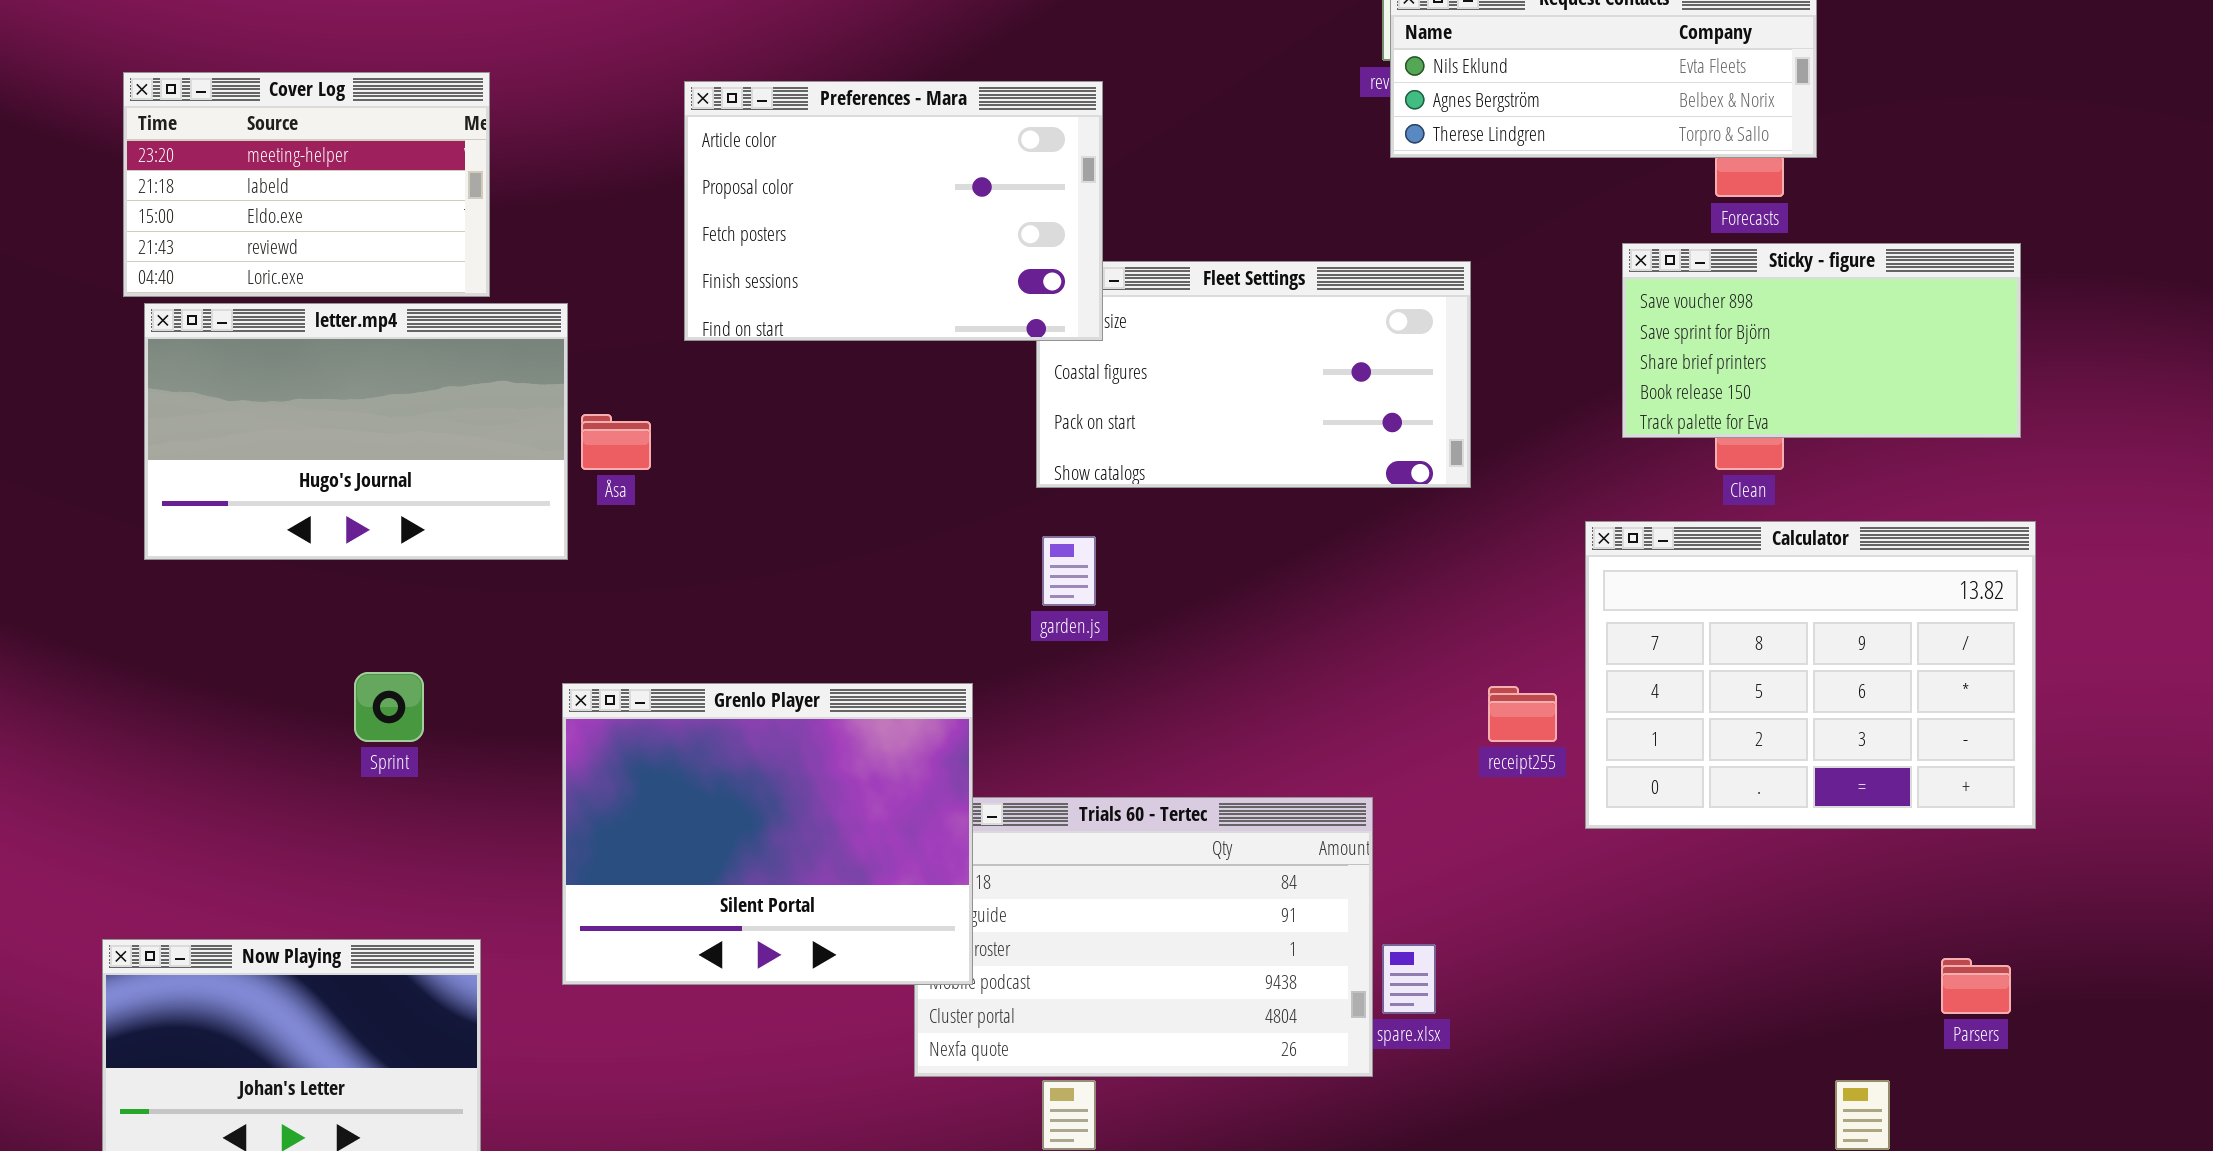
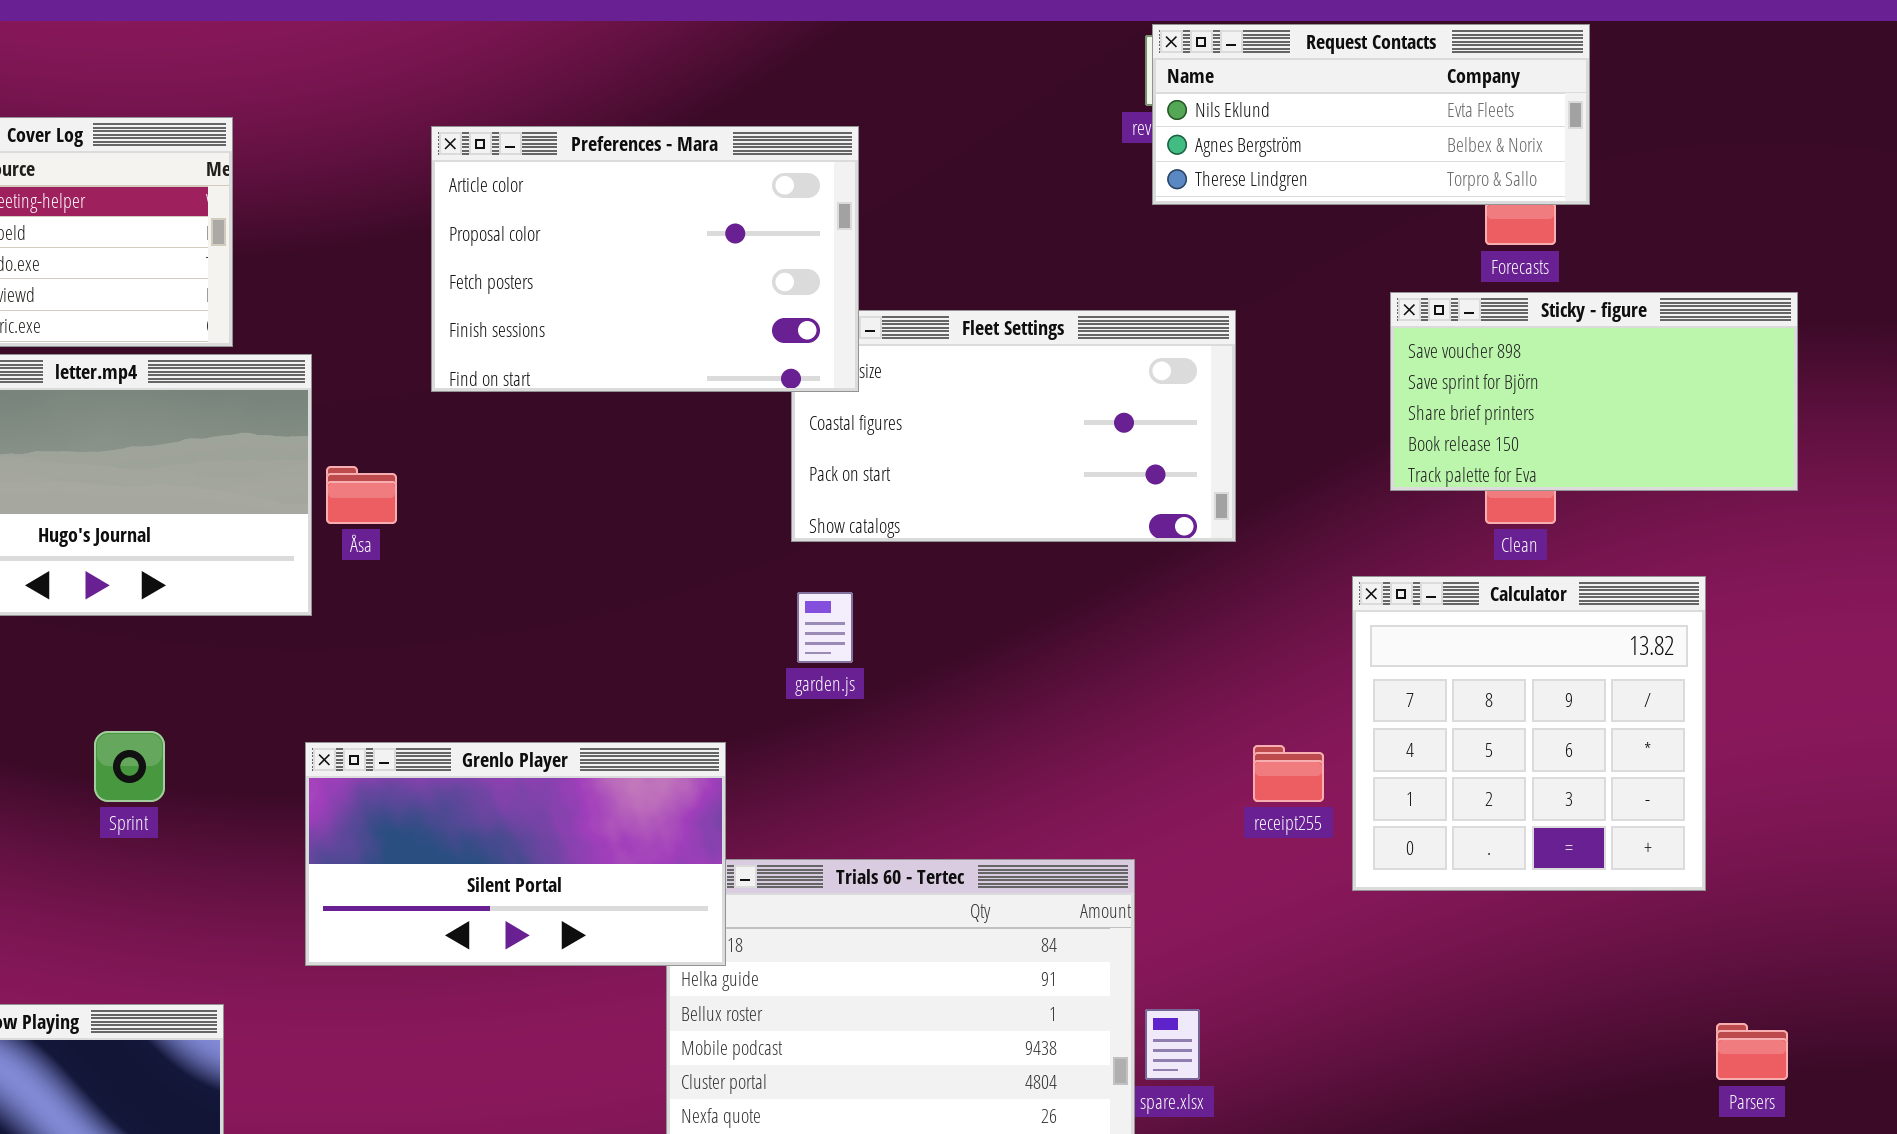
Calculator: [1585,521,2036,829] -> [1352,576,1706,891], resized
Grenlo Player: [562,683,973,985] -> [305,742,726,966], resized

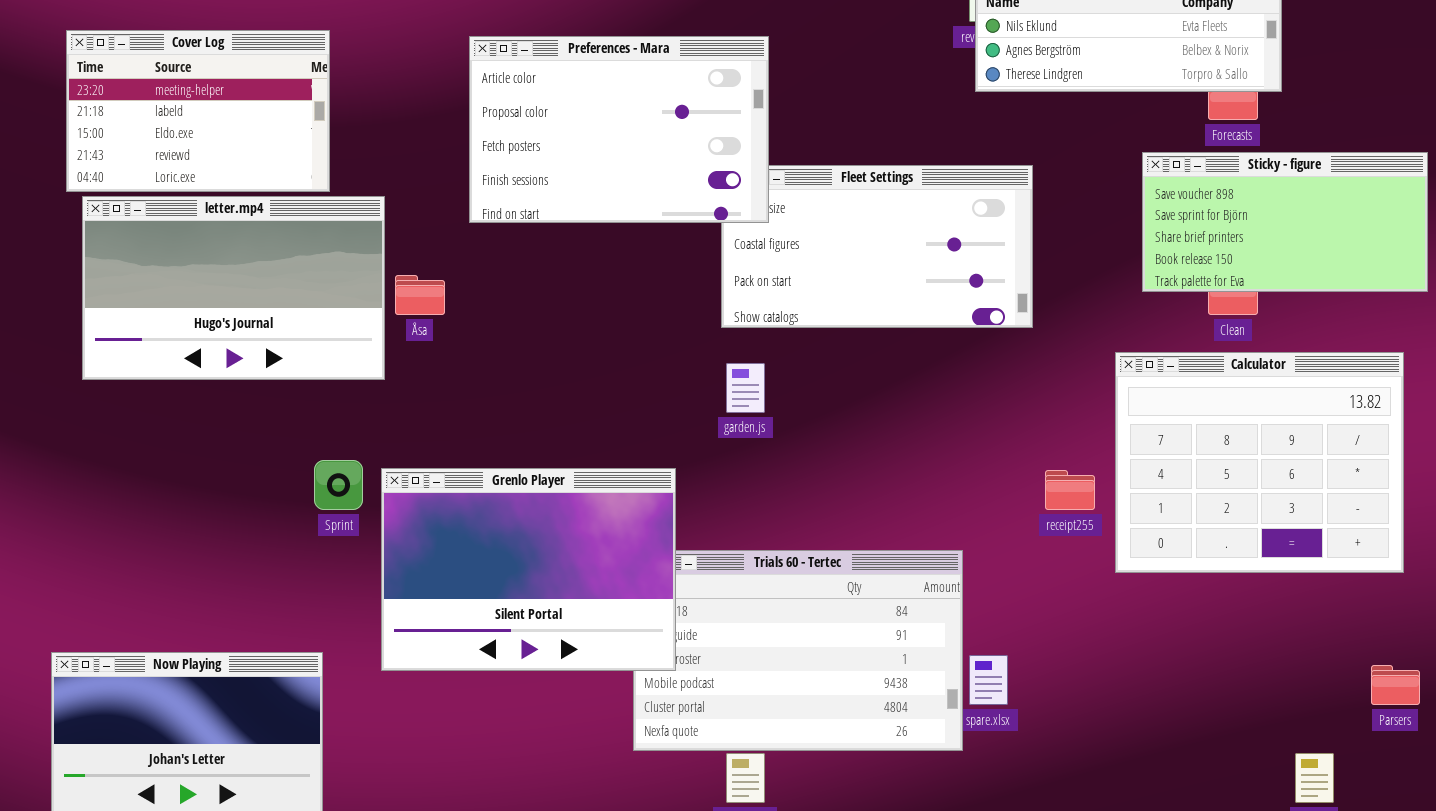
Calculator: [1352,576,1706,891] -> [1115,352,1404,573], resized
Sprint: [94,731,165,802] -> [314,460,363,510], moved
Grenlo Player: [305,742,726,966] -> [381,468,676,671], resized

